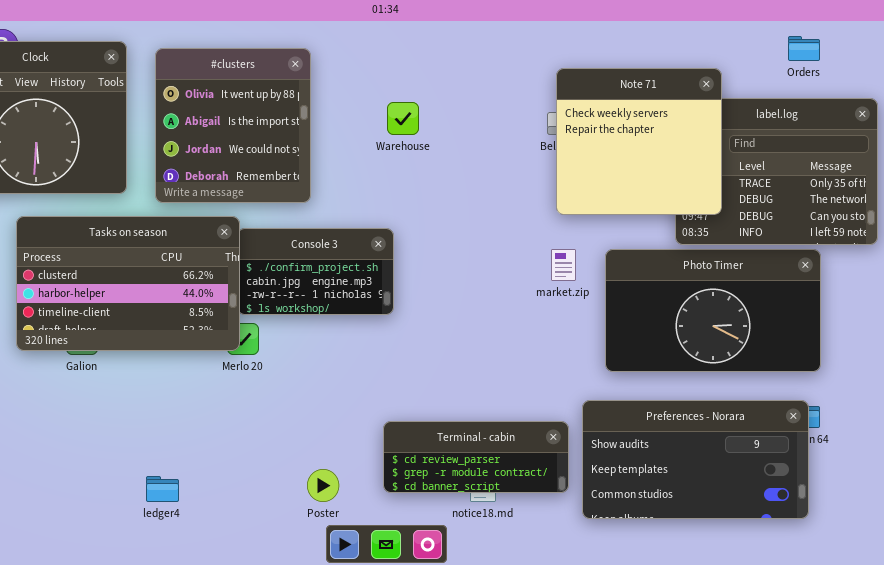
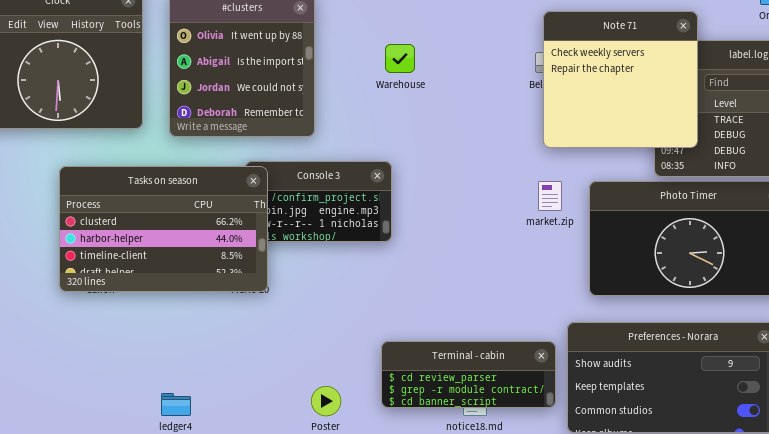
Tasks on season: [16,216,240,351] -> [59,166,268,292], moved

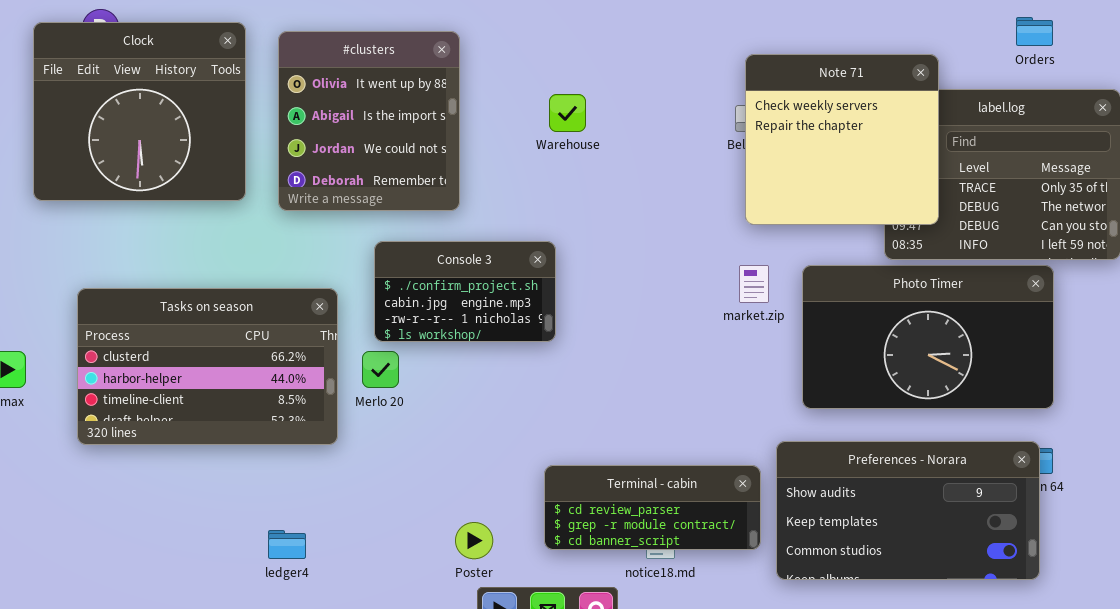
Tasks on season: [59,166,268,292] -> [77,288,338,445], moved

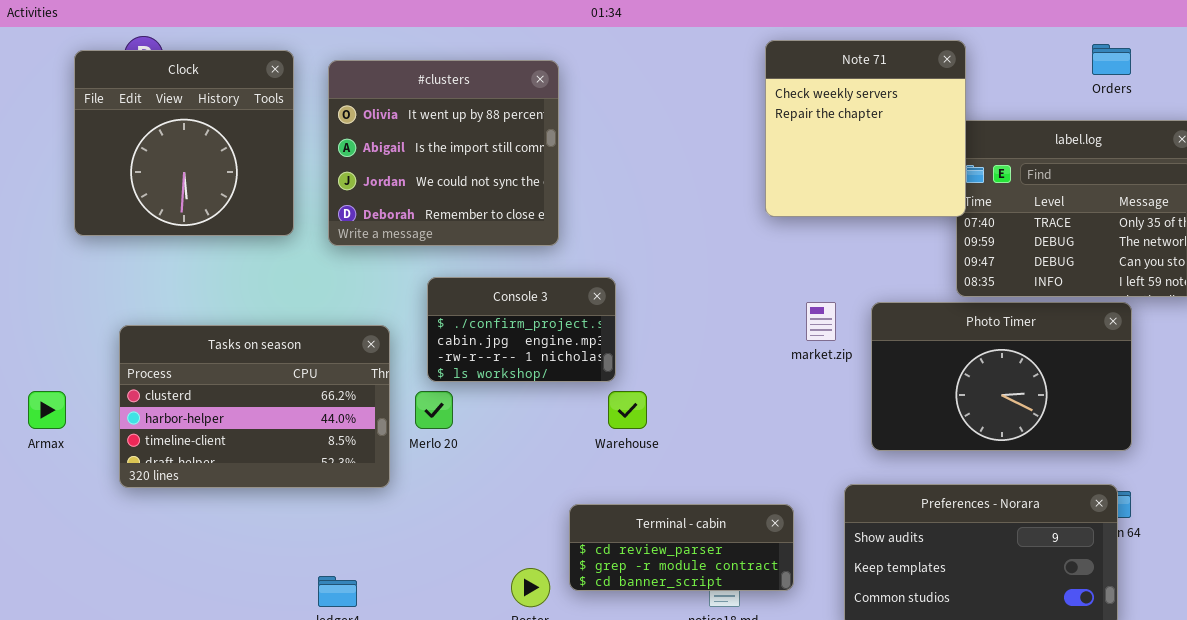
#clusters: [278,31,460,211] -> [328,60,559,246], resized
Note 71: [745,54,939,225] -> [765,40,966,217], moved
Warehouse: [549,94,586,132] -> [608,391,647,429], moved
Terminal - cabin: [544,465,761,550] -> [569,504,794,591], moved

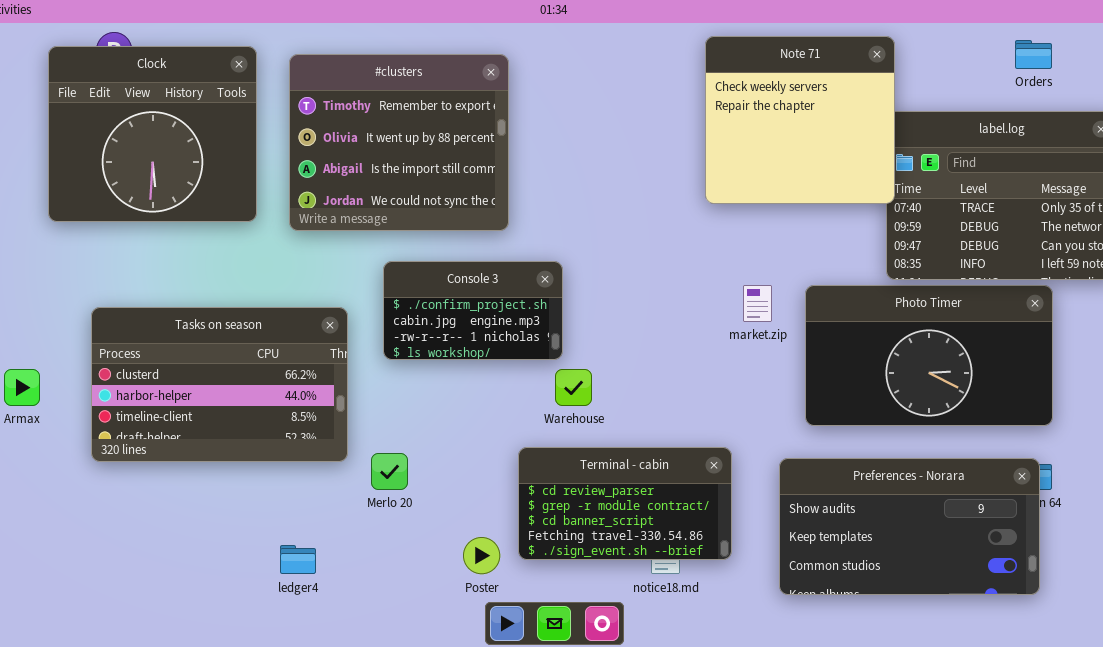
#clusters: [328,60,559,246] -> [289,54,509,231], scrolled up 1 row
Merlo 20: [415,391,453,429] -> [371,453,408,490], moved
Terminal - cabin: [569,504,794,591] -> [518,447,732,560], resized

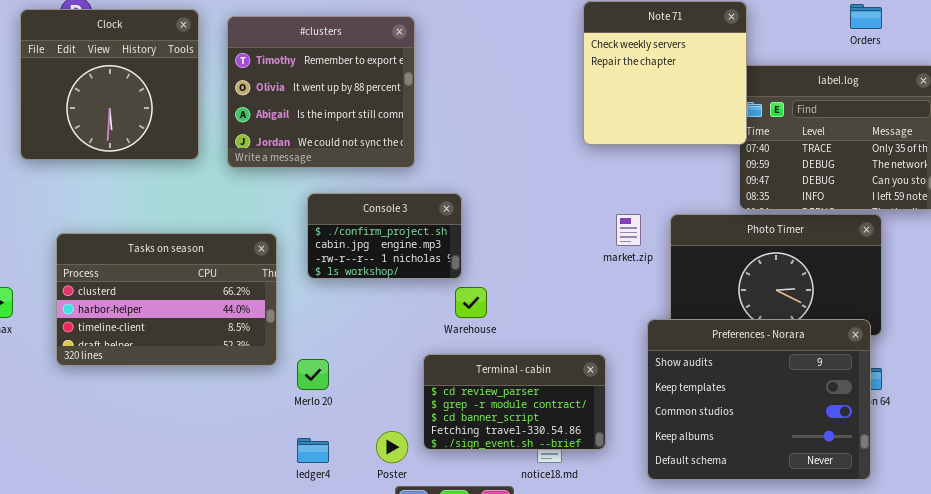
Preferences - Norara: [779,458,1040,595] -> [647,319,871,480], resized
ledger4: [280,545,316,574] -> [297,438,329,463], moved

